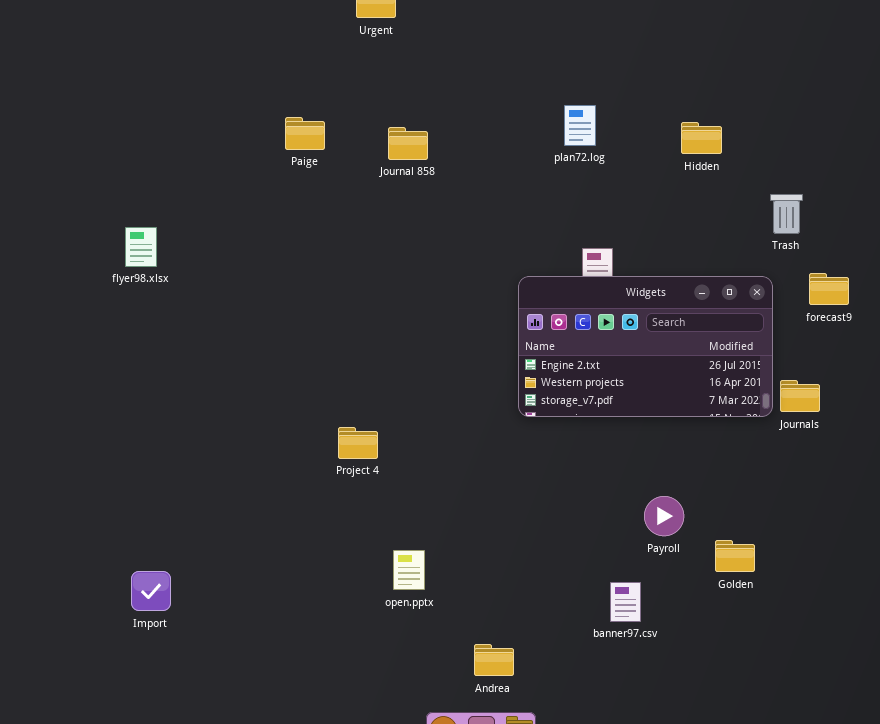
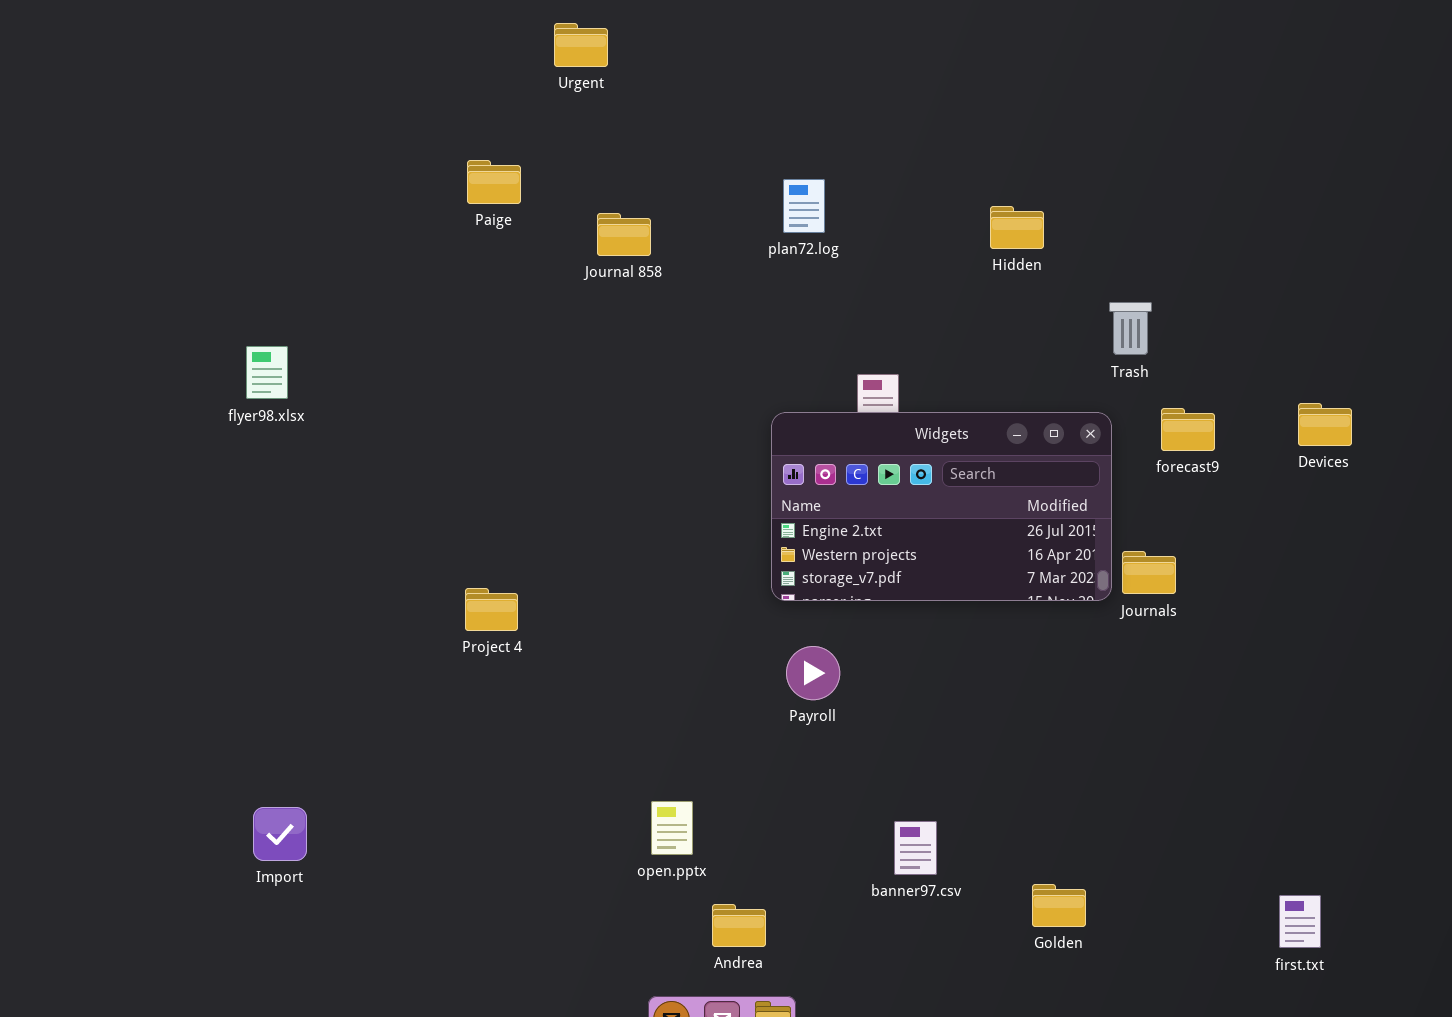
plan72.log: [564,105,596,146] -> [783,179,825,233], moved
Paige: [285,117,325,150] -> [467,160,521,204], moved
Project 4: [338,427,378,459] -> [465,588,518,631], moved
Payroll: [644,496,684,536] -> [786,646,840,700], moved
Golden: [715,540,755,572] -> [1032,884,1086,927], moved
open.pptx: [393,550,425,590] -> [651,801,693,855], moved

